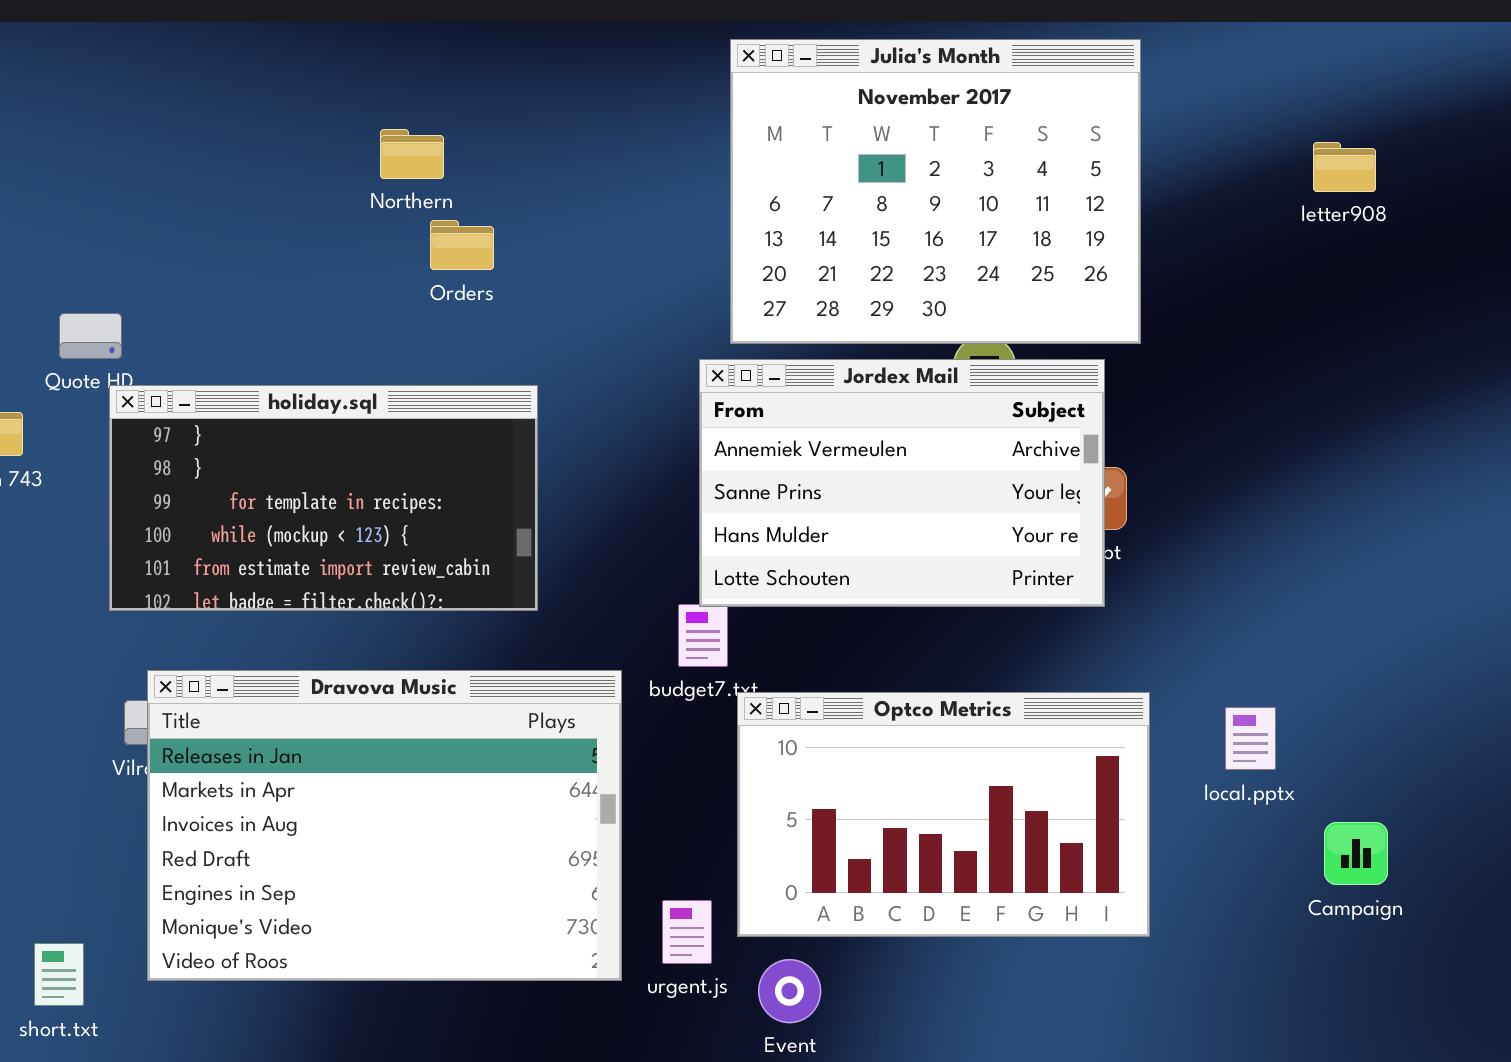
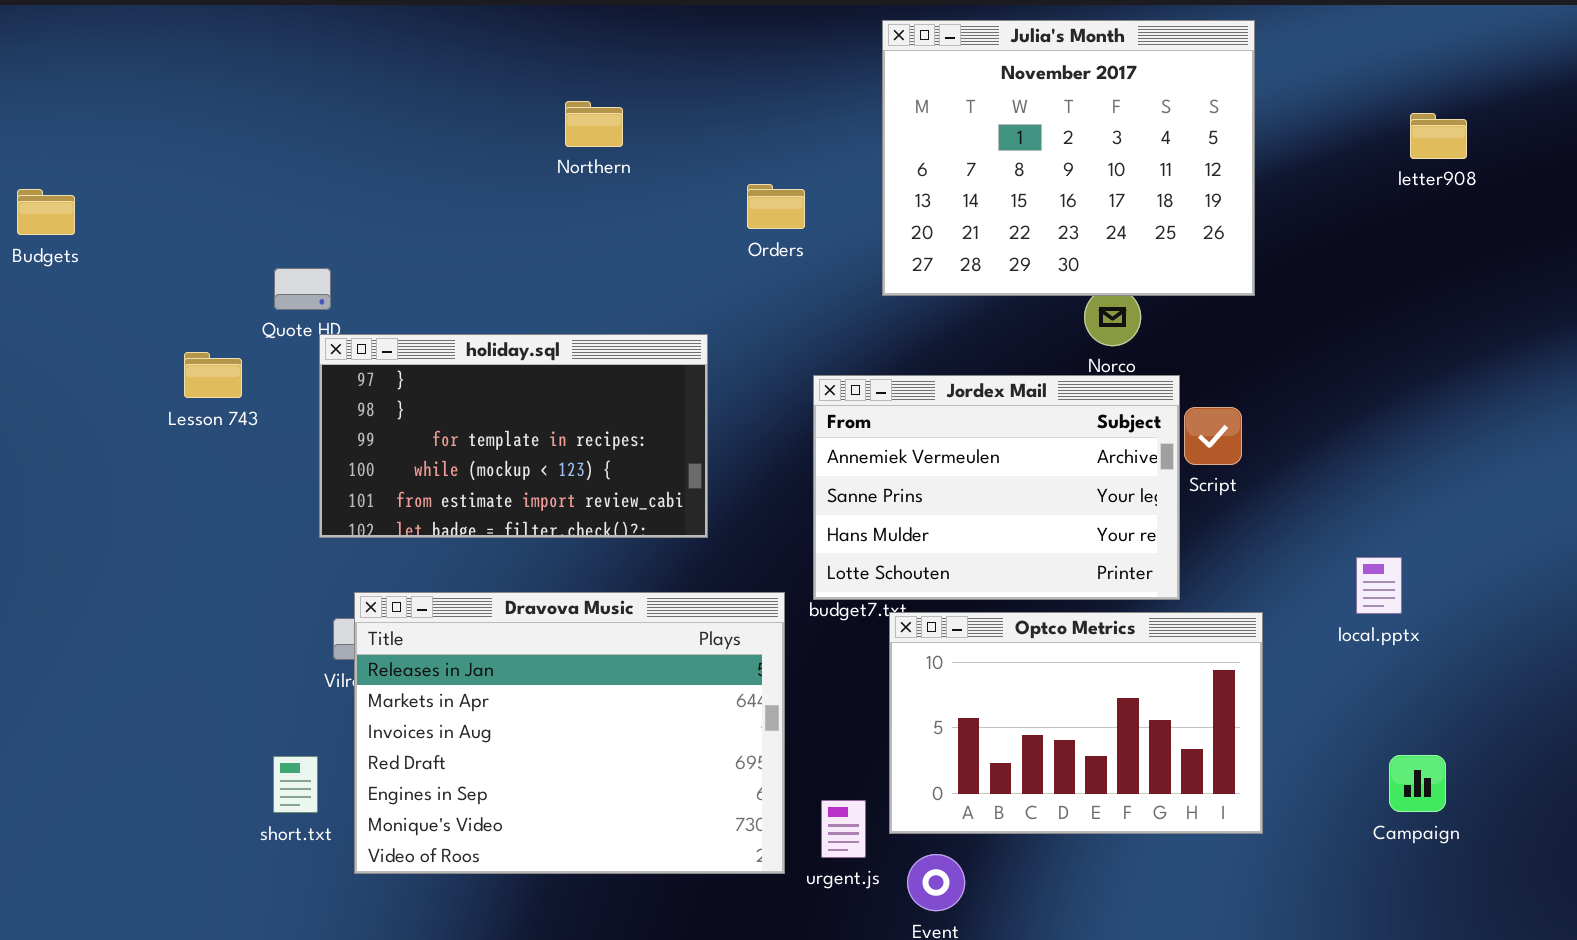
Orders: [430,220,494,270] -> [747,184,805,229], moved
Jordex Mail: [699,359,1105,607] -> [813,375,1180,600], moved
local.pptx: [1225,707,1276,770] -> [1356,557,1402,614], moved
Campaign: [1324,822,1388,885] -> [1389,755,1446,812], moved
short.txt: [34,943,84,1006] -> [273,756,318,813], moved

